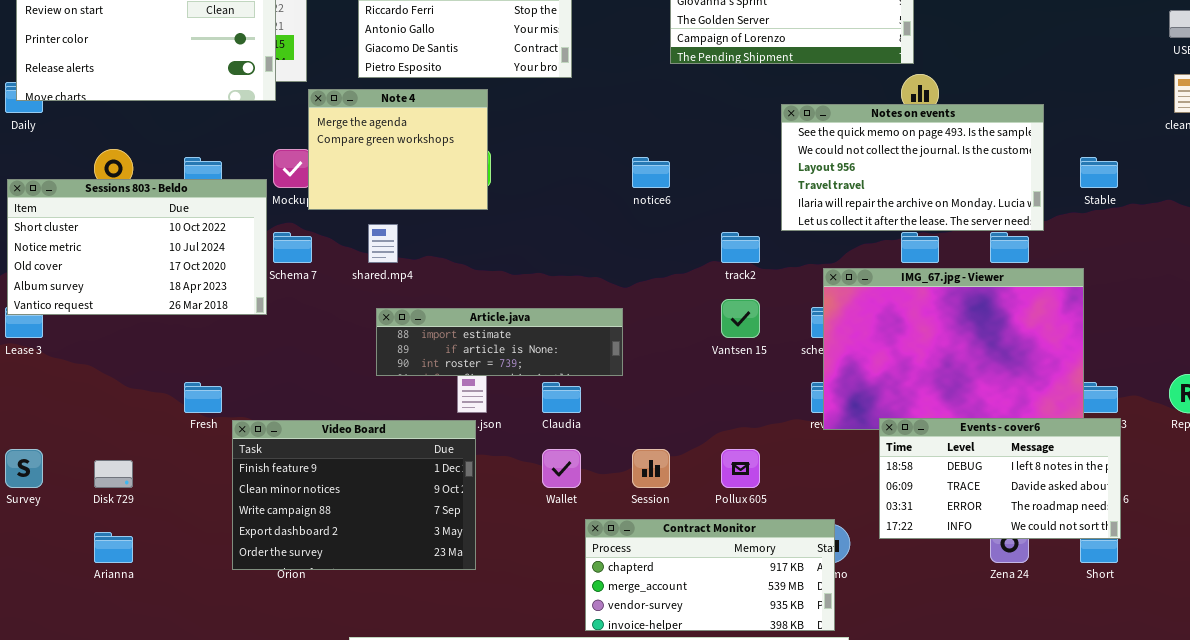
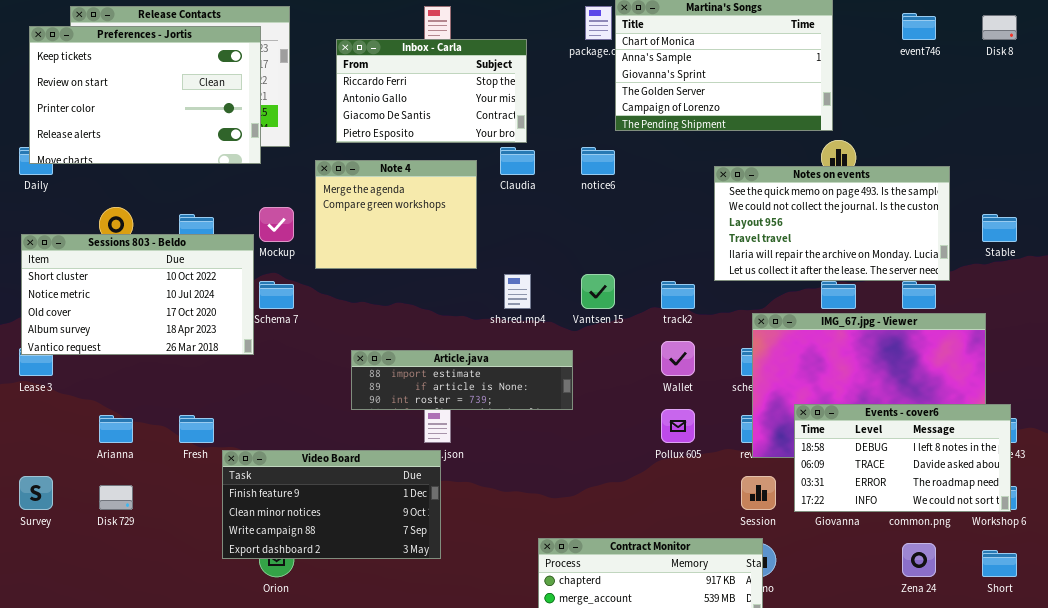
Note 4: [308,89,488,210] -> [315,160,477,269], moved
notice6: [632,157,670,188] -> [581,147,615,175], moved
shared.mp4: [368,224,398,263] -> [504,274,531,309], moved
Vantsen 15: [721,299,760,338] -> [581,274,615,309], moved
Claudia: [542,382,581,413] -> [500,147,535,175], moved
Events - cover6: [879,418,1121,539] -> [794,404,1011,512], moved
Video Board: [232,420,476,570] -> [222,450,441,559], resized
Wallet: [542,449,581,488] -> [661,341,695,376], moved
Session: [632,449,670,488] -> [741,476,776,510], moved
Pollux 605: [721,449,760,488] -> [661,409,695,443], moved
Arianna: [94,532,133,563] -> [99,415,133,443], moved

